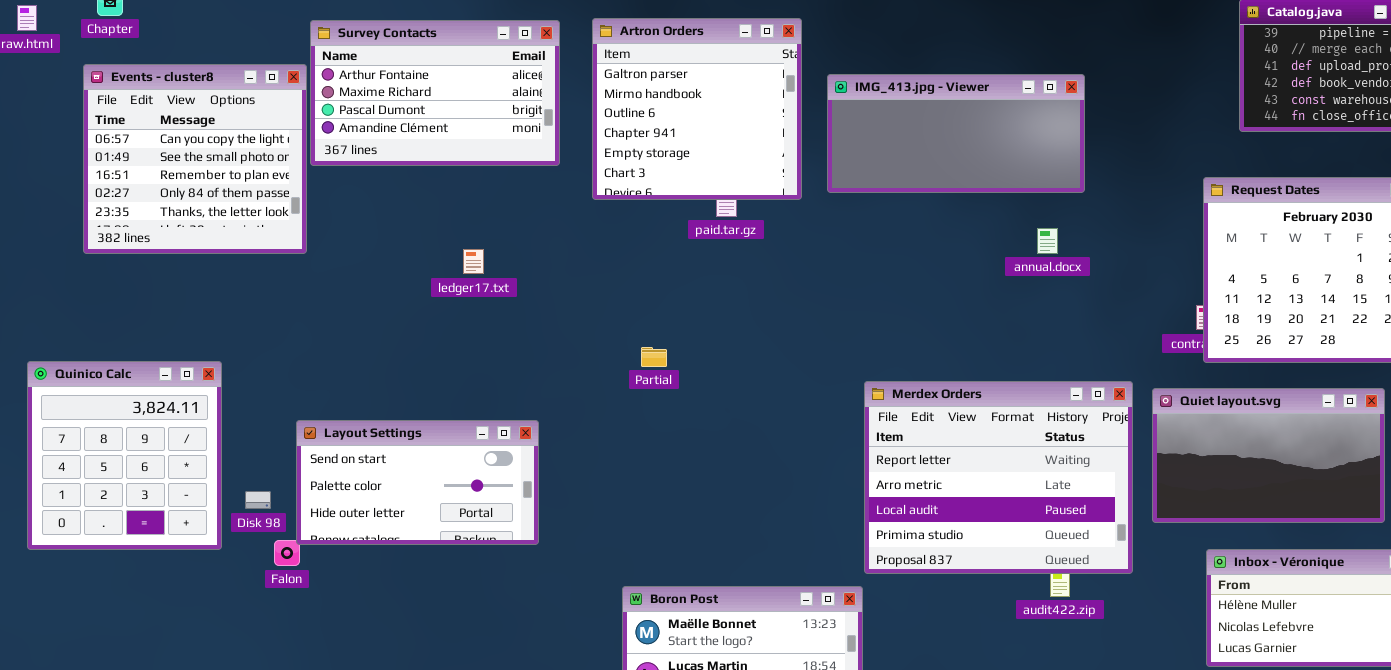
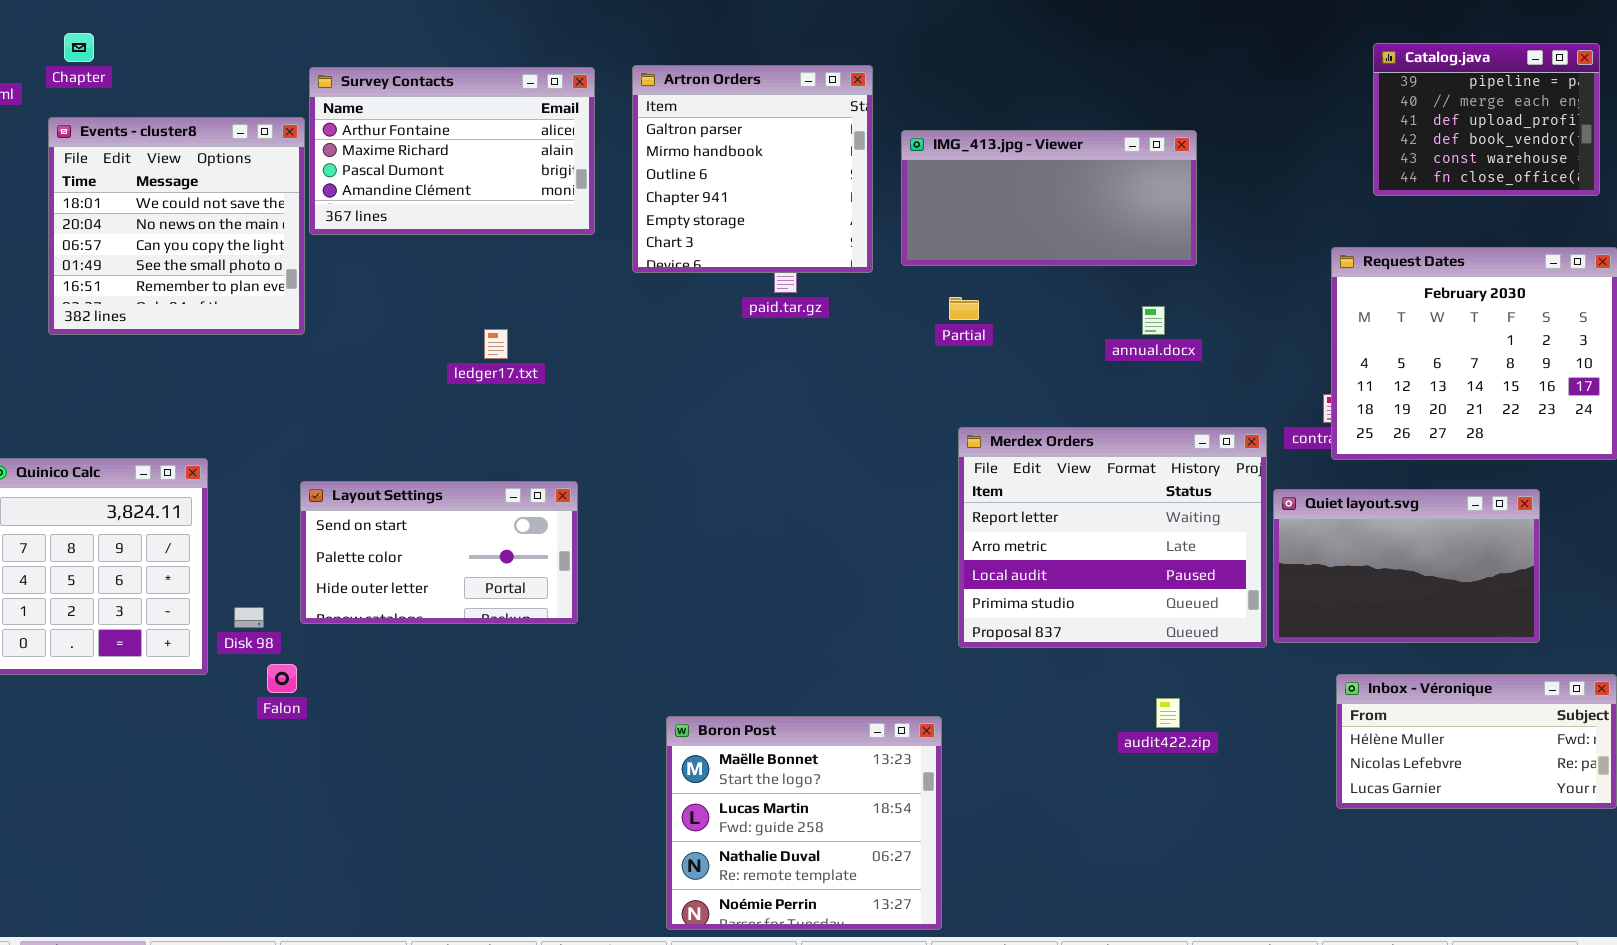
Events - cluster8: [83,64,307,254] -> [48,117,305,335], scrolled up 2 rows
Partial: [641,347,667,367] -> [949,297,979,320], moved
Merdex Orders: [864,381,1133,574] -> [958,427,1267,648], moved
Layout Settings: [296,420,539,545] -> [300,481,578,624], moved

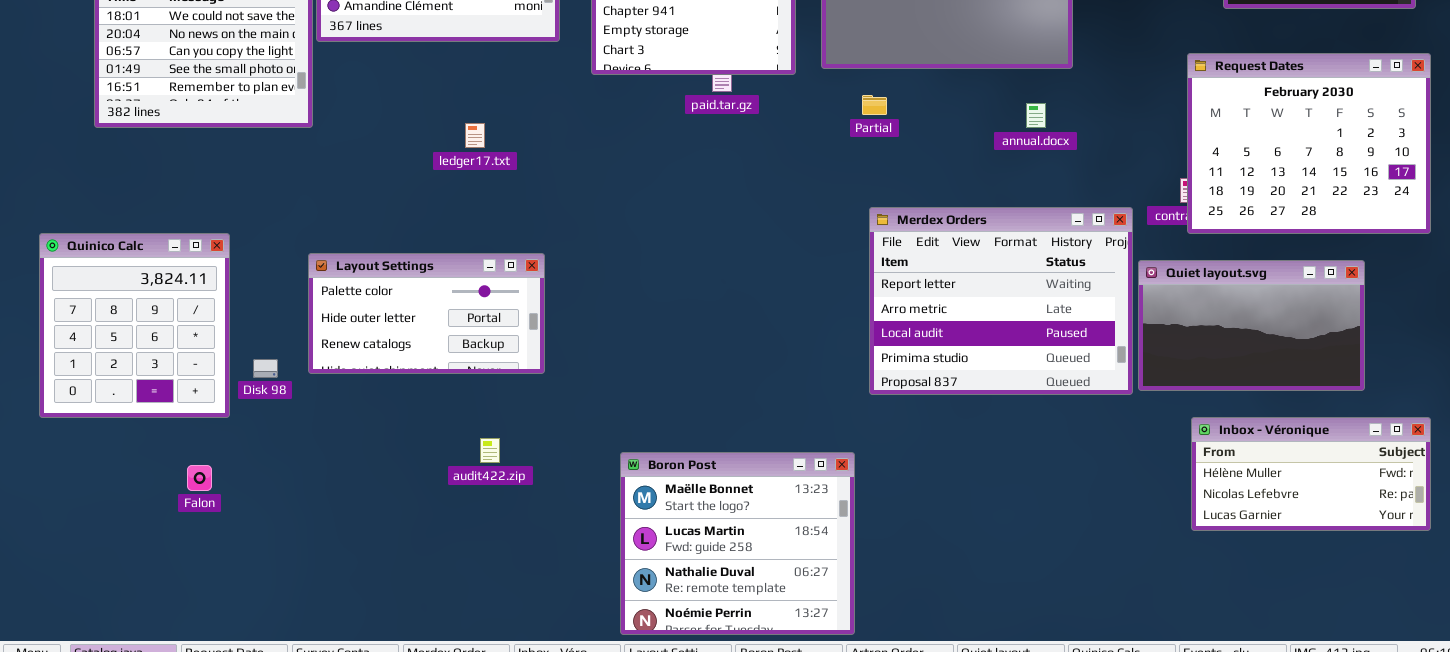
Layout Settings: [300,481,578,624] -> [308,253,545,374], scrolled down 1 row
Falon: [267,664,297,693] -> [187,465,212,491], moved
audit422.zip: [1156,698,1180,728] -> [480,438,500,463], moved

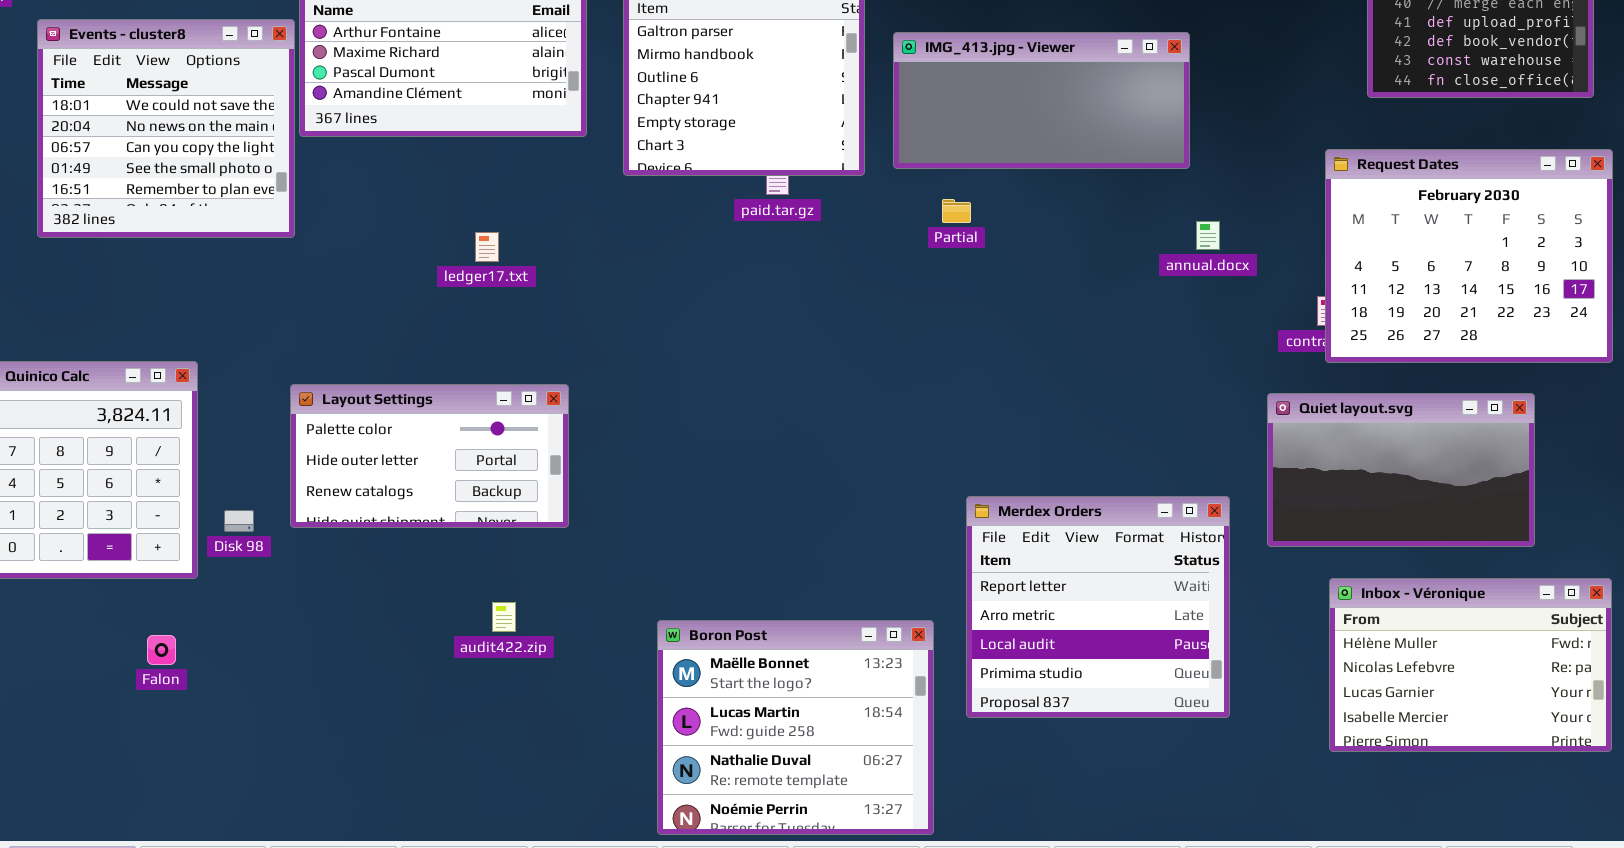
annual.docx: [1026,103,1046,128] -> [1196,221,1220,250], moved
Merdex Orders: [869,207,1133,395] -> [966,496,1230,718], moved, resized
Inbox - Véronique: [1191,417,1431,531] -> [1329,578,1612,752], resized

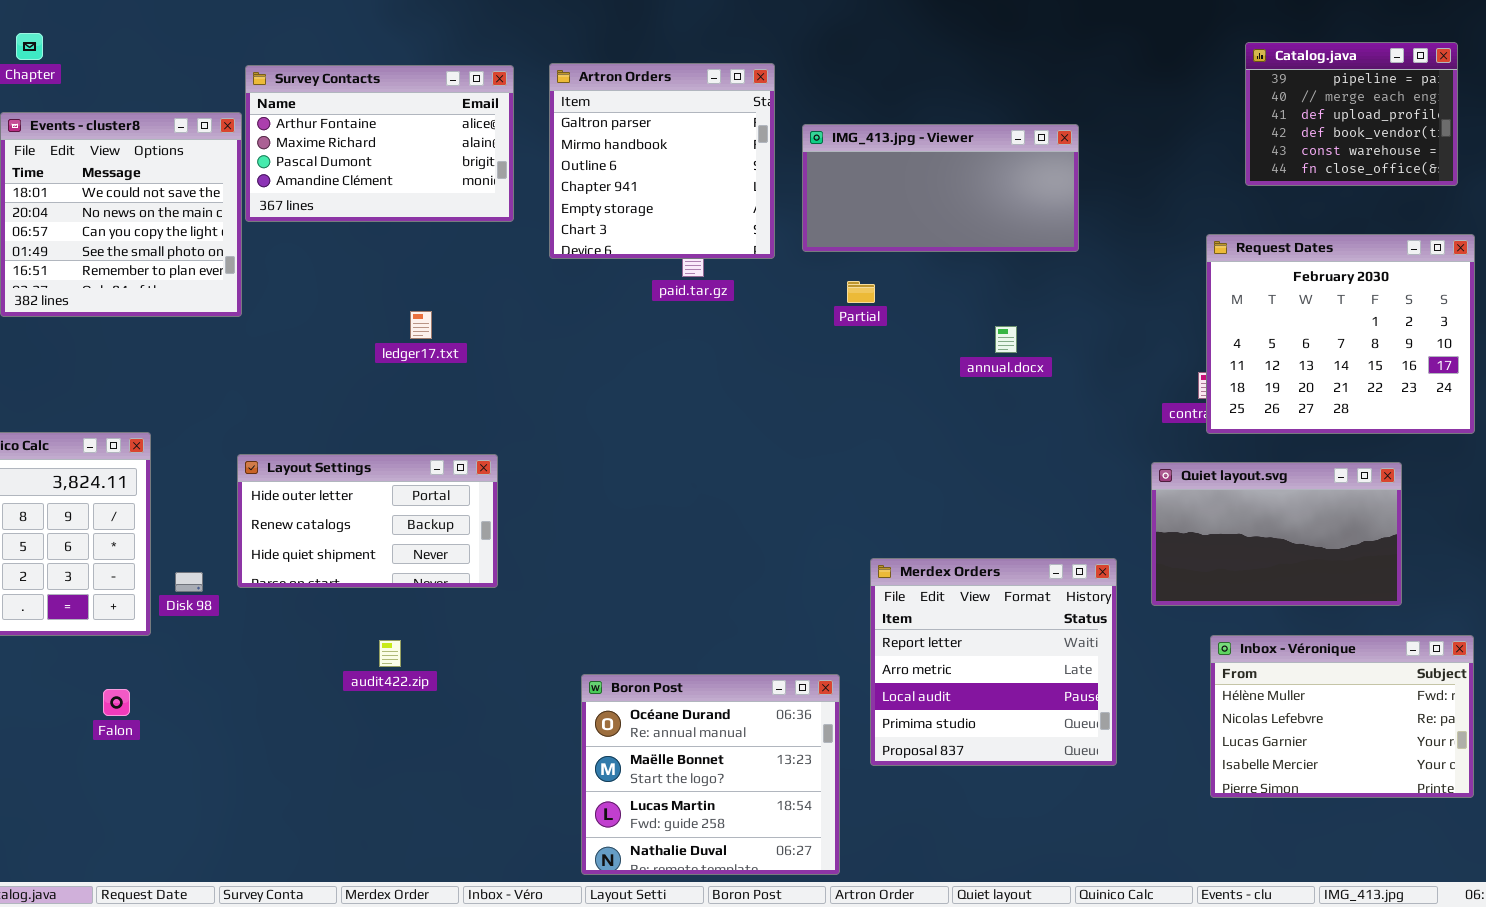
annual.docx: [1196,221,1220,250] -> [995,326,1017,353], moved
Layout Settings: [290,384,569,528] -> [237,454,498,588], scrolled down 1 row
audit422.zip: [492,602,516,632] -> [379,640,401,667], moved
Boron Post: [657,620,934,835] -> [581,674,840,875], scrolled up 1 row

